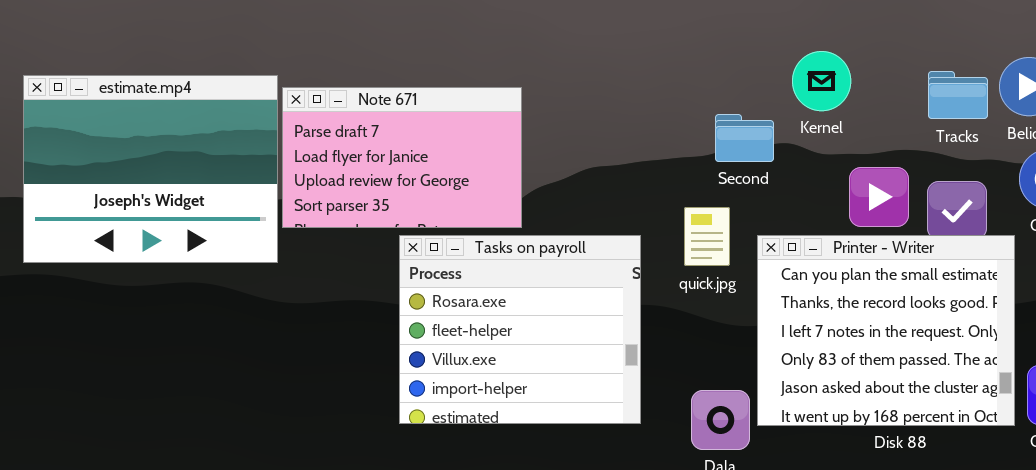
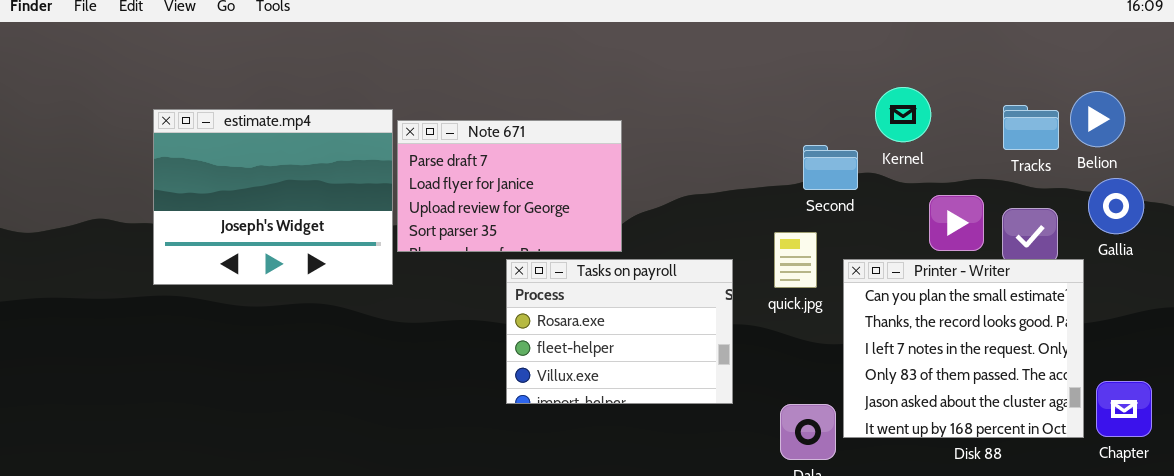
Tasks on payroll: [399,235,641,424] -> [506,259,733,404], resized

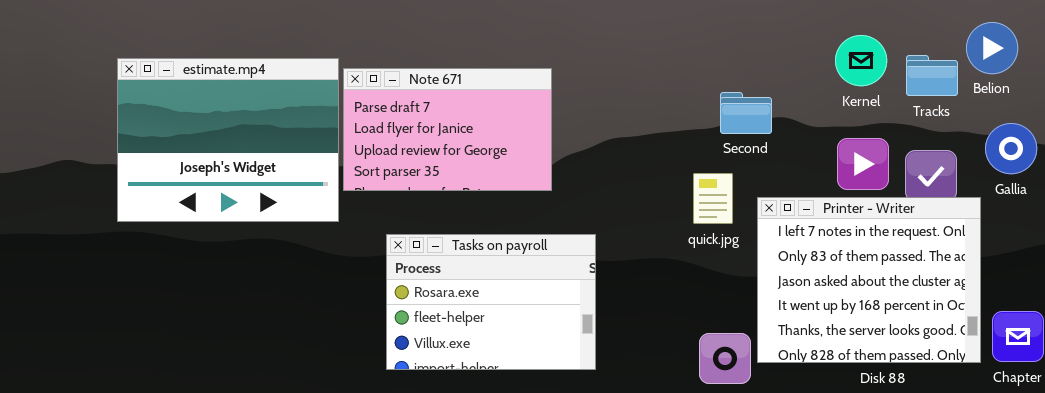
Kernel: [875,87,931,142] -> [835,35,887,86], moved
Belion: [1070,91,1125,147] -> [966,22,1018,74], moved
Tasks on payroll: [506,259,733,404] -> [386,234,596,370], moved
Printer - Writer: [843,259,1084,438] -> [757,197,981,363], scrolled down 2 rows

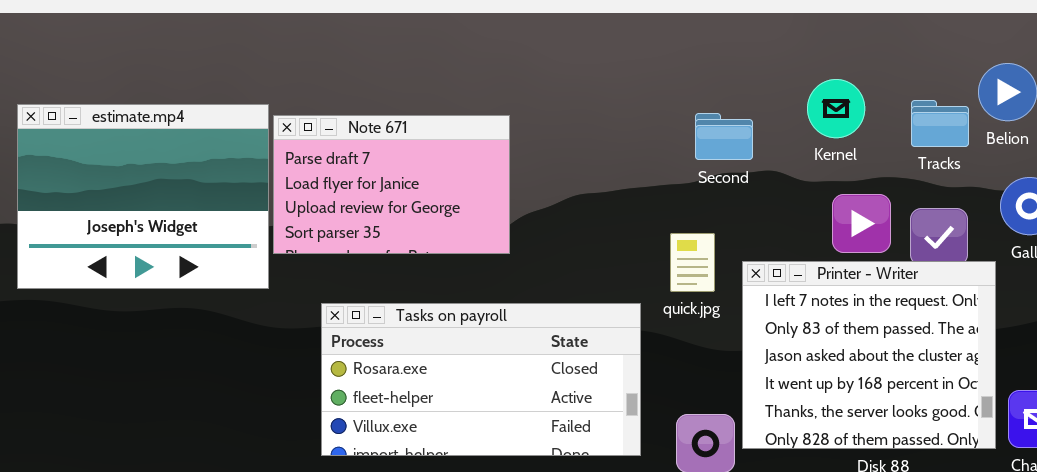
Kernel: [835,35,887,86] -> [807,79,865,138], moved
Second: [720,92,772,134] -> [695,113,753,160], moved
Tasks on payroll: [386,234,596,370] -> [321,303,641,456], resized

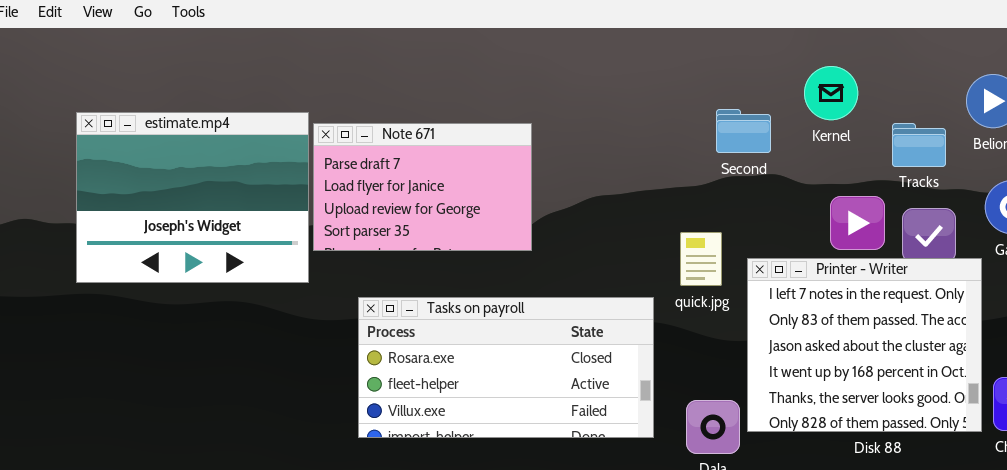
Kernel: [807,79,865,138] -> [804,66,858,120], moved
Tracks: [911,100,969,147] -> [892,123,946,167], moved
Second: [695,113,753,160] -> [716,109,771,153], moved

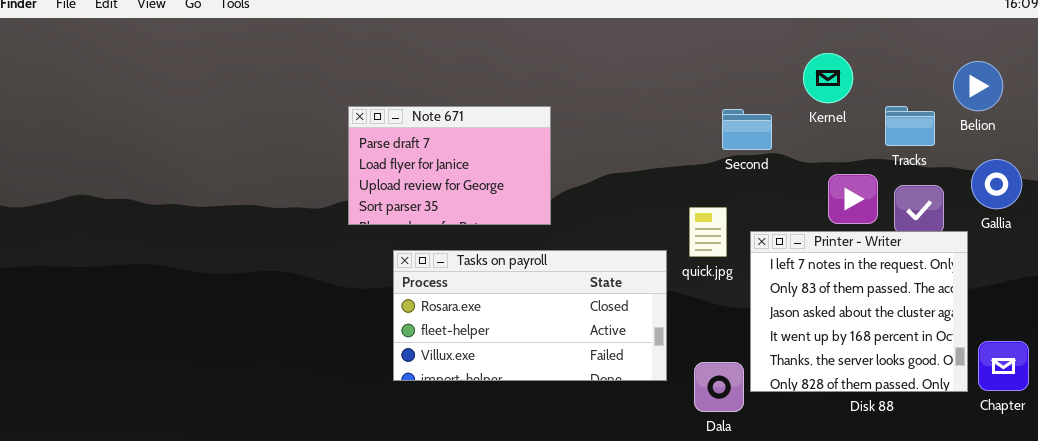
Second: [716,109,771,153] -> [722,109,772,150], moved
estimate.mp4: [76,112,309,283] -> none, closed
Tasks on payroll: [358,297,654,438] -> [393,250,667,381], moved

